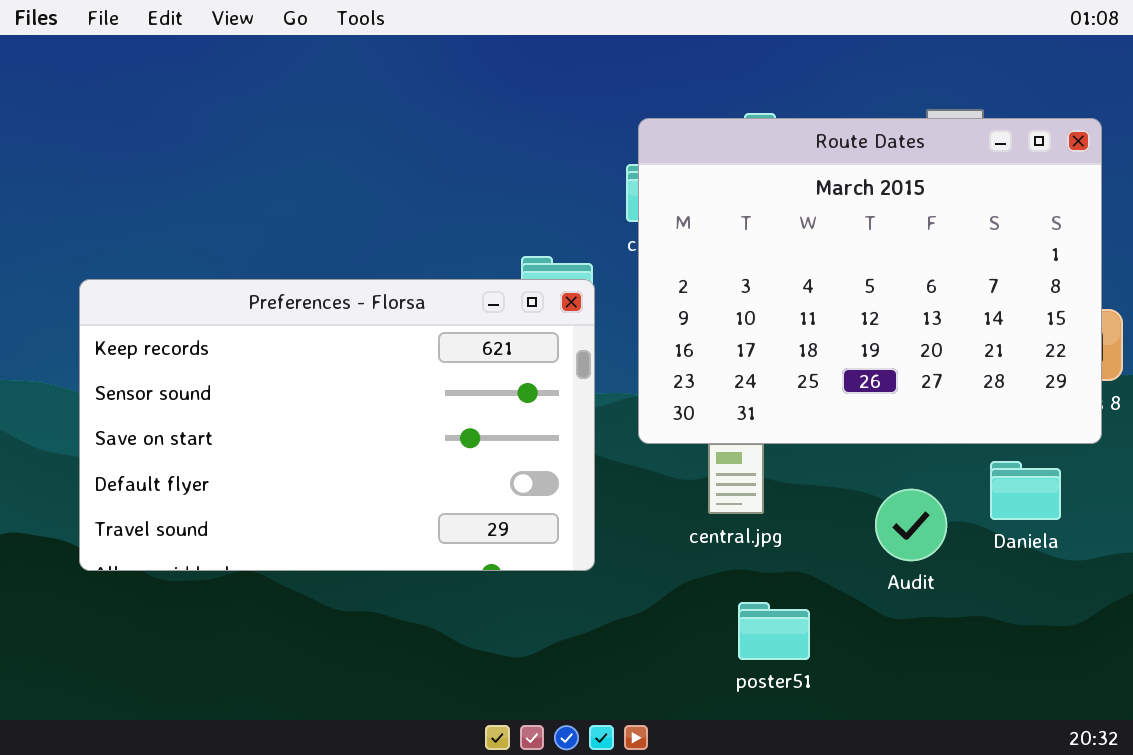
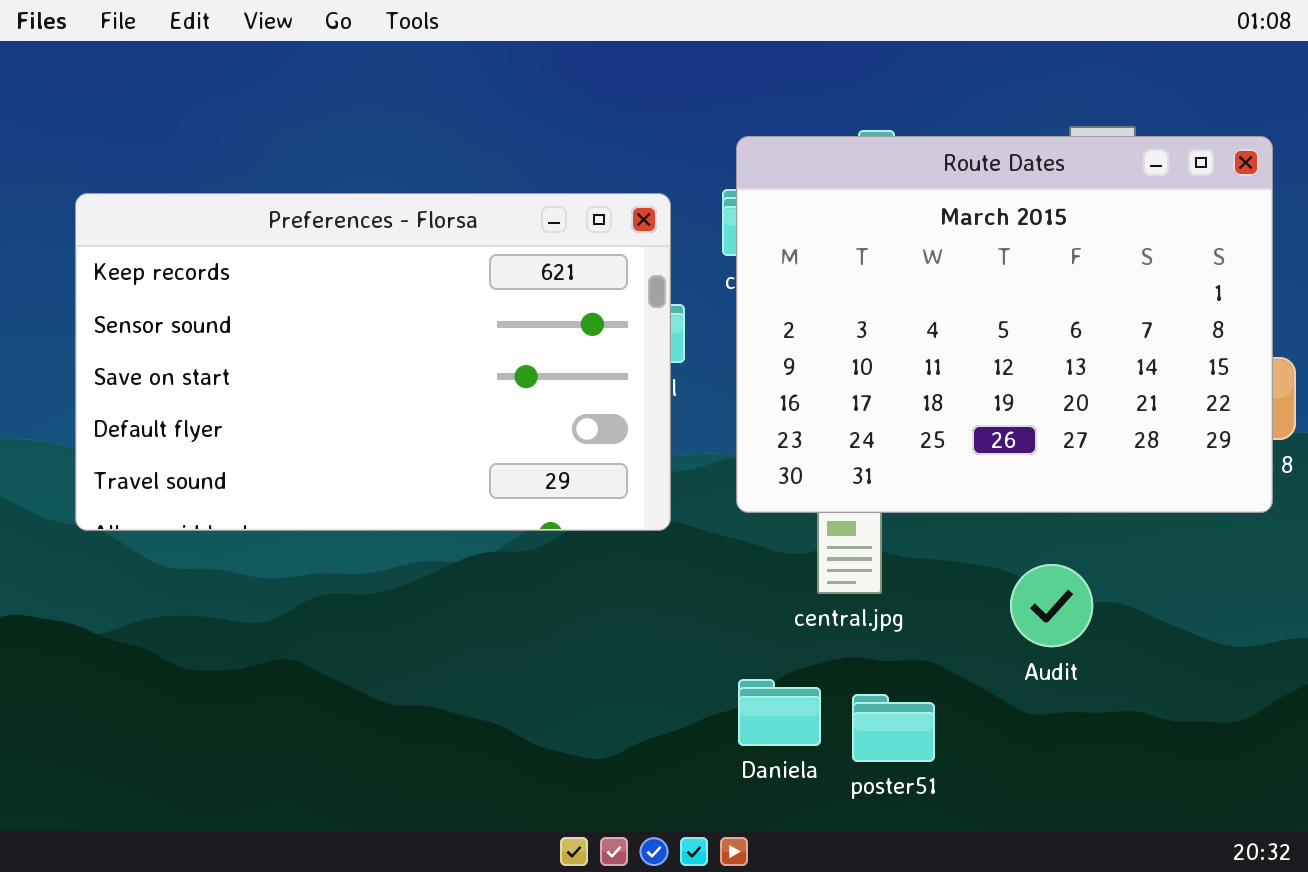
Preferences - Florsa: [79,279,595,571] -> [75,193,671,531], moved
Daniela: [990,461,1061,520] -> [738,679,821,746], moved

